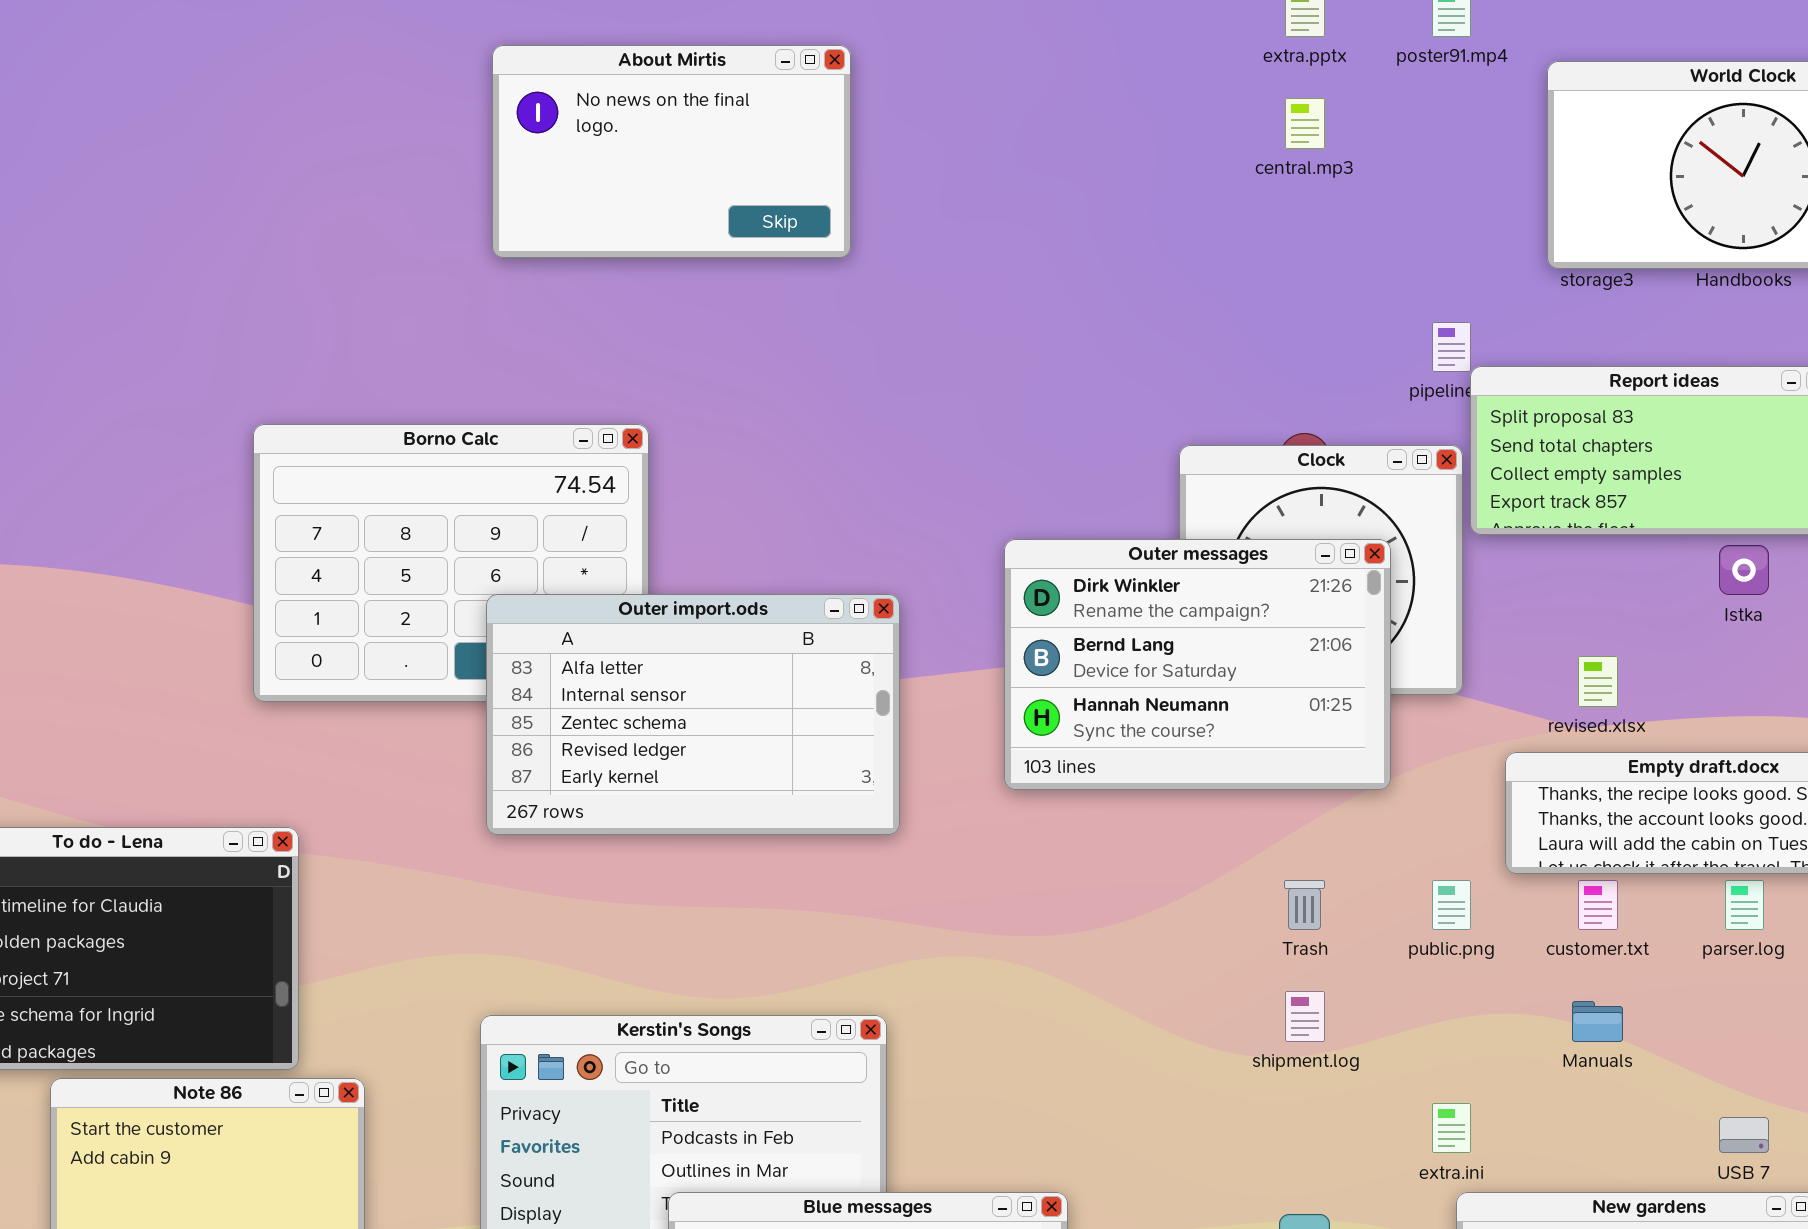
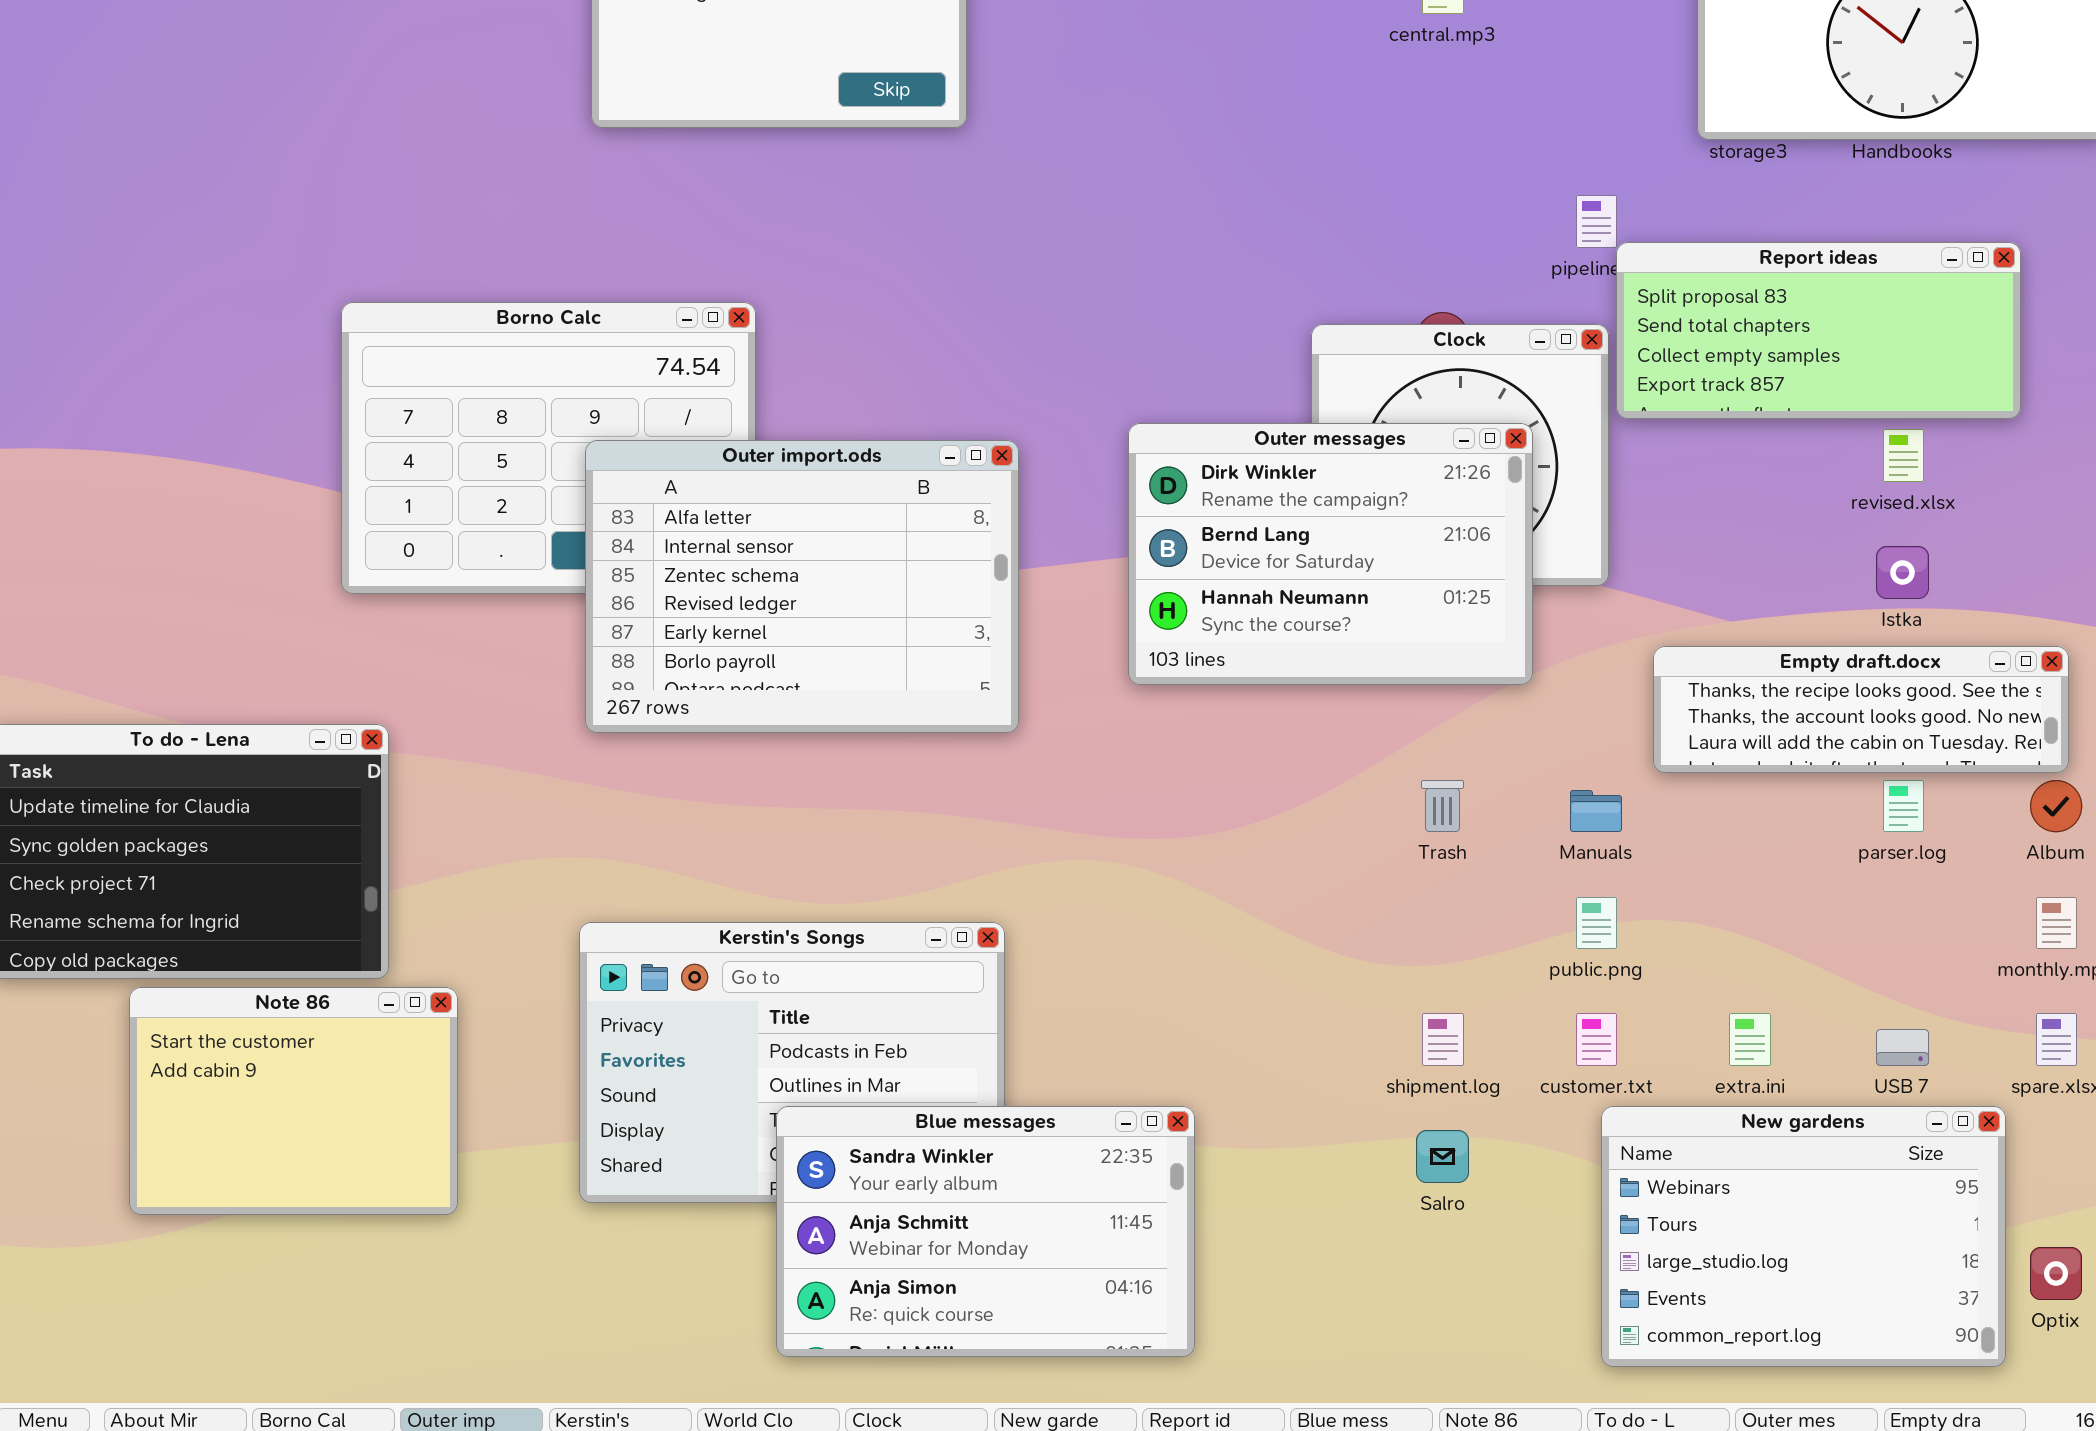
Istka: [1719,545,1769,595] -> [1876,546,1929,599], moved
Outer import.ods: [486,594,900,835] -> [585,440,1019,733], resized
revised.xlsx: [1578,656,1618,707] -> [1883,429,1924,482], moved
public.png: [1432,880,1471,930] -> [1576,897,1617,949], moved
customer.txt: [1578,880,1618,930] -> [1576,1013,1617,1066], moved
shipment.log: [1285,991,1325,1042] -> [1422,1013,1464,1066], moved
Manuals: [1572,1001,1623,1042] -> [1570,790,1622,832], moved
extra.ini: [1432,1103,1471,1153] -> [1729,1013,1771,1066], moved

